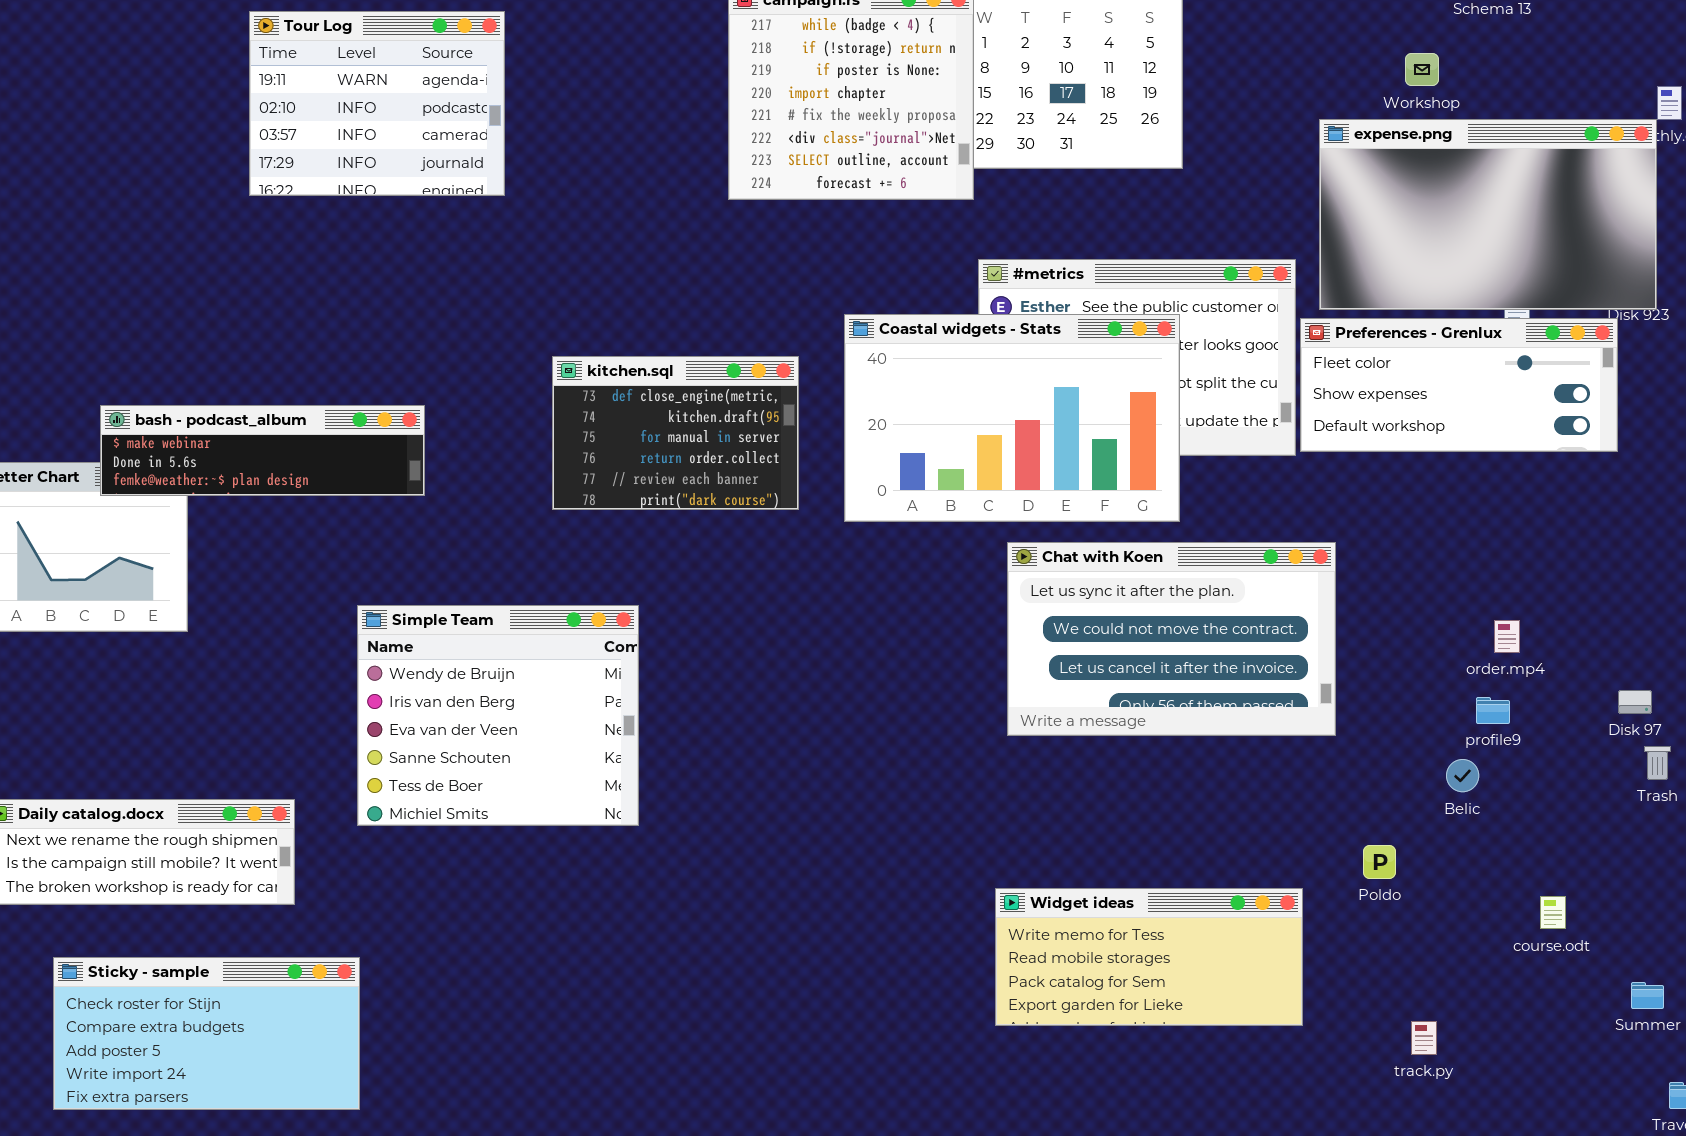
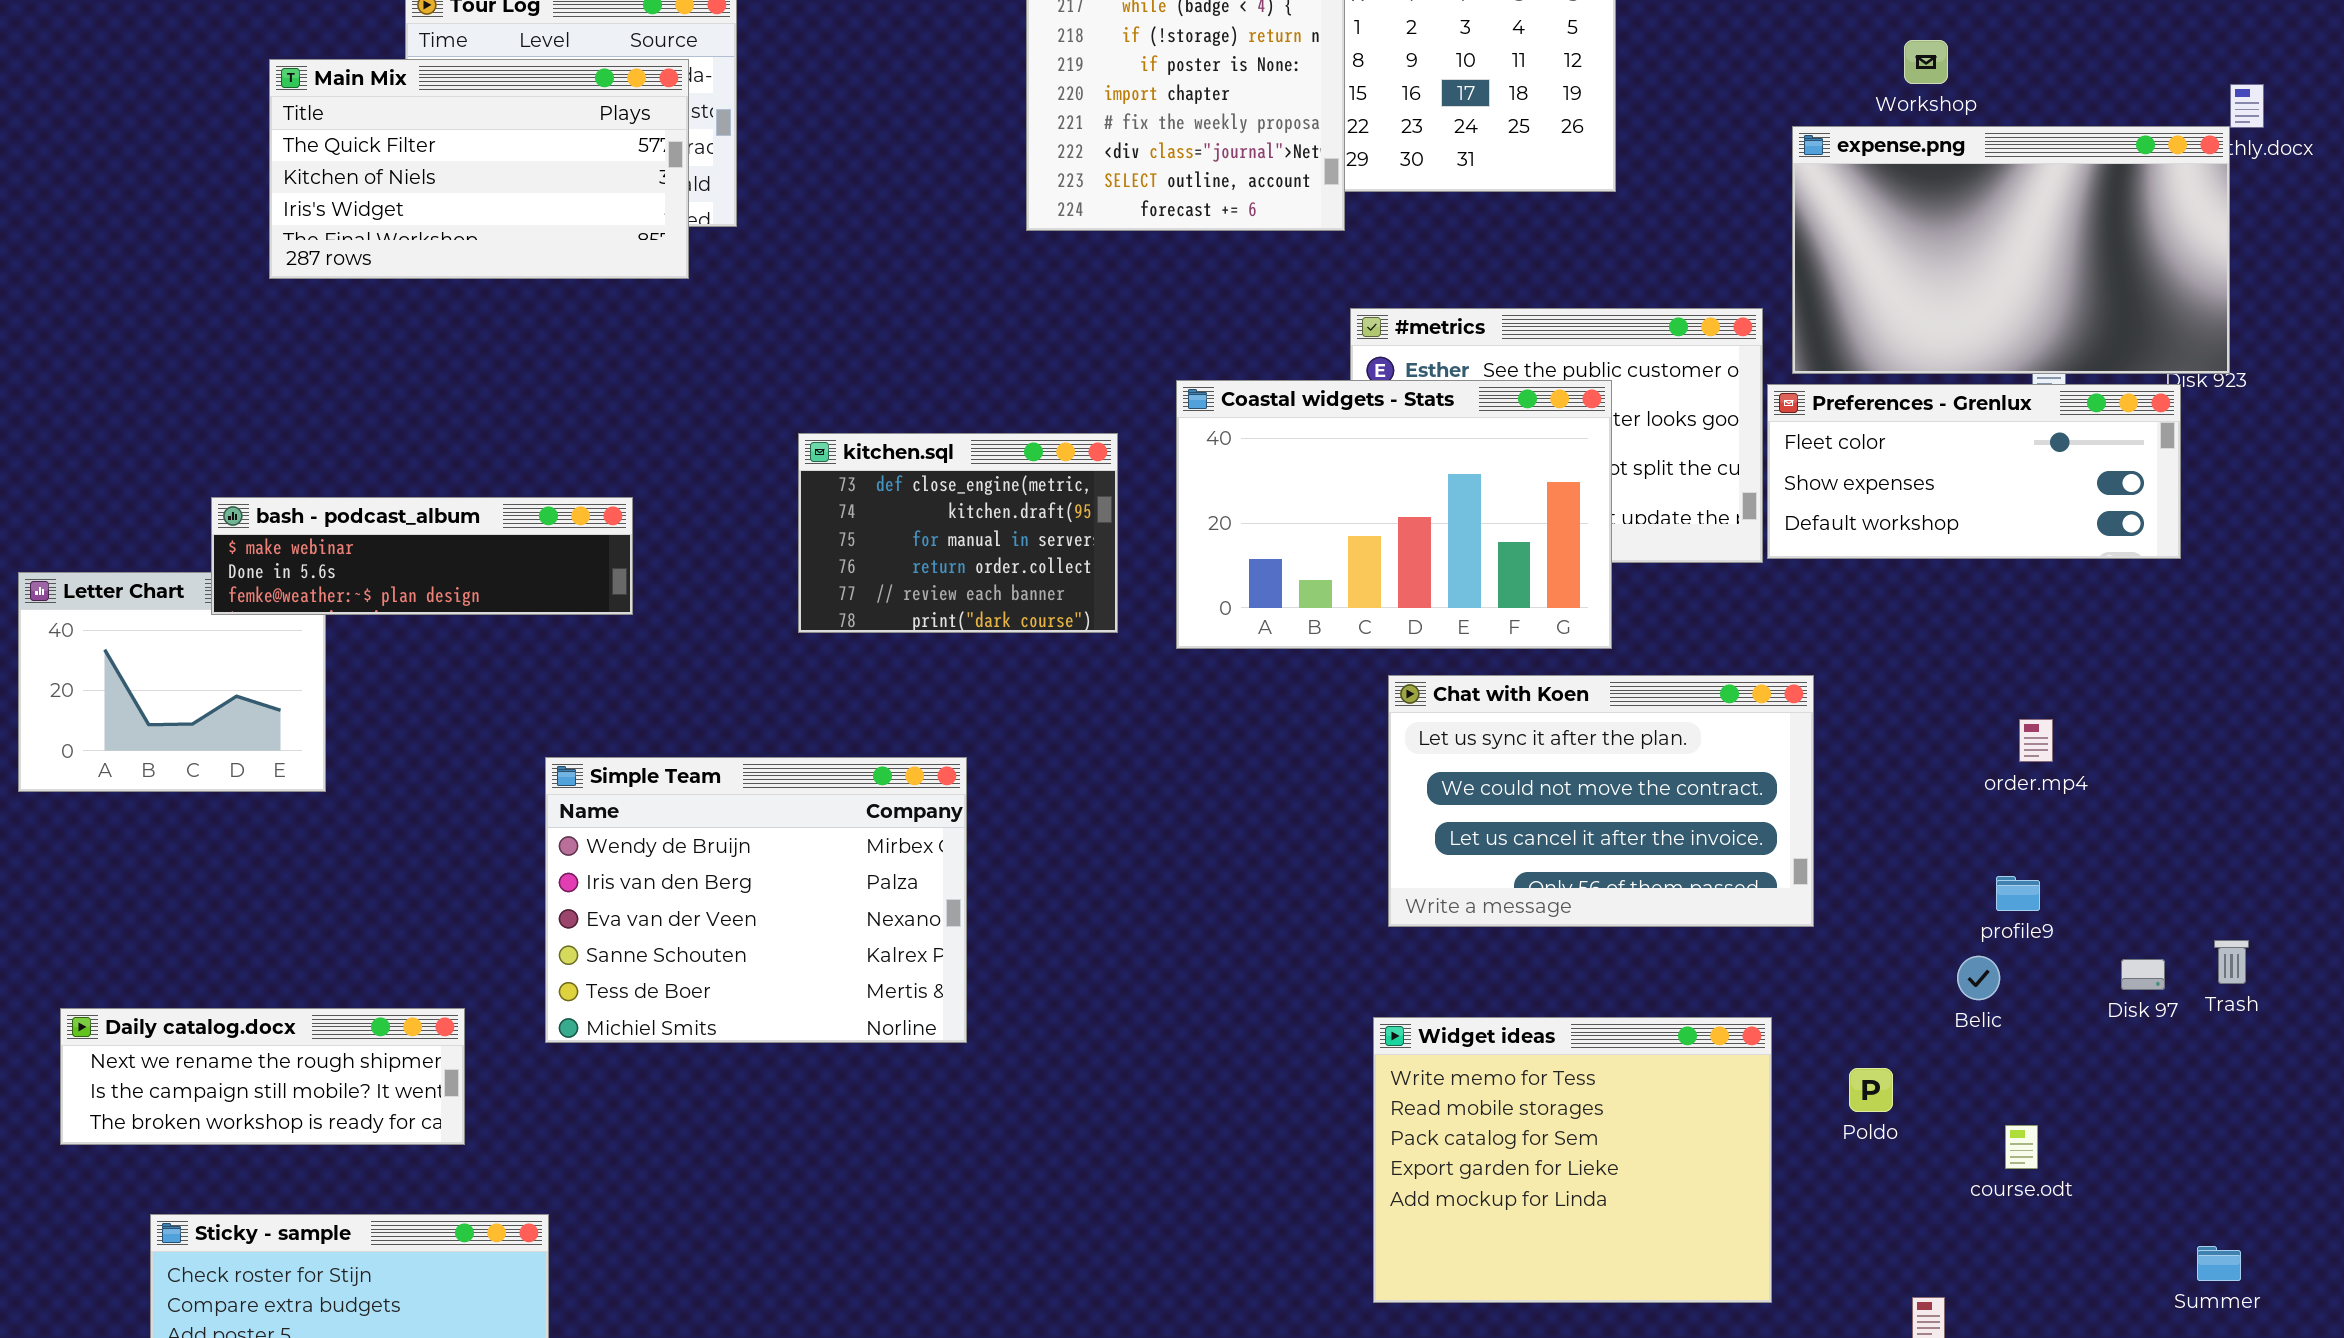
Main Mix: none -> [269,59,689,279], opened
Simple Team: [357,605,639,826] -> [545,757,967,1043], resized
order.mp4: [1494,620,1520,653] -> [2019,719,2053,762], moved
Disk 97: [1618,690,1652,714] -> [2121,959,2165,990], moved
Widget ideas: [995,888,1303,1026] -> [1373,1017,1772,1303], resized
course.odt: [1540,896,1566,929] -> [2005,1125,2038,1169], moved

